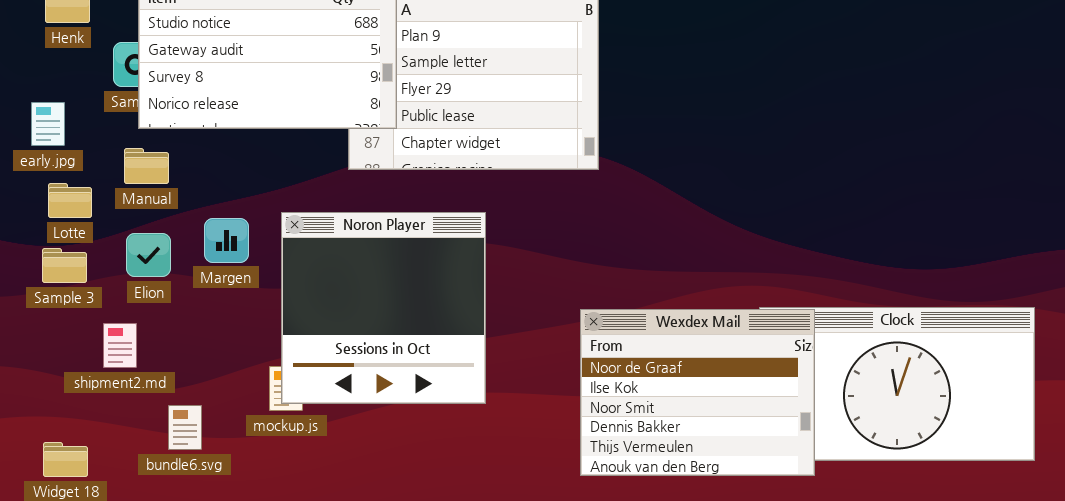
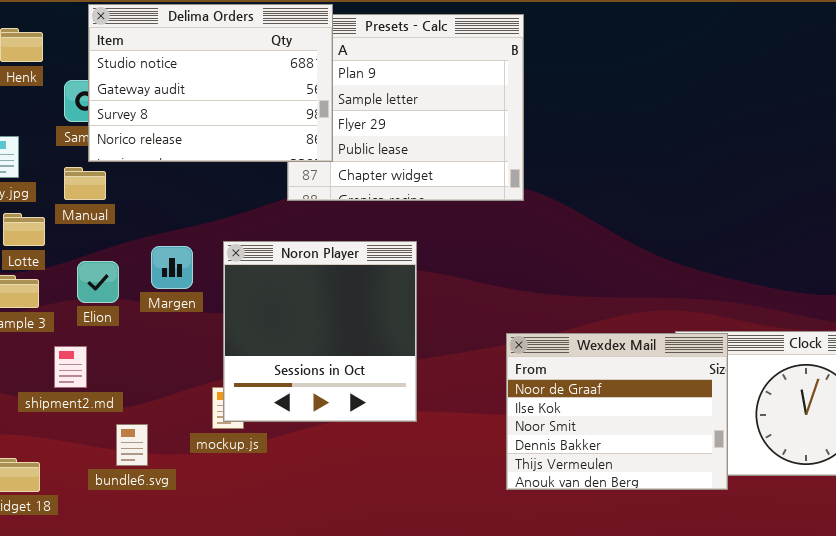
Manual: [124,148,169,184] -> [64,167,106,200], moved

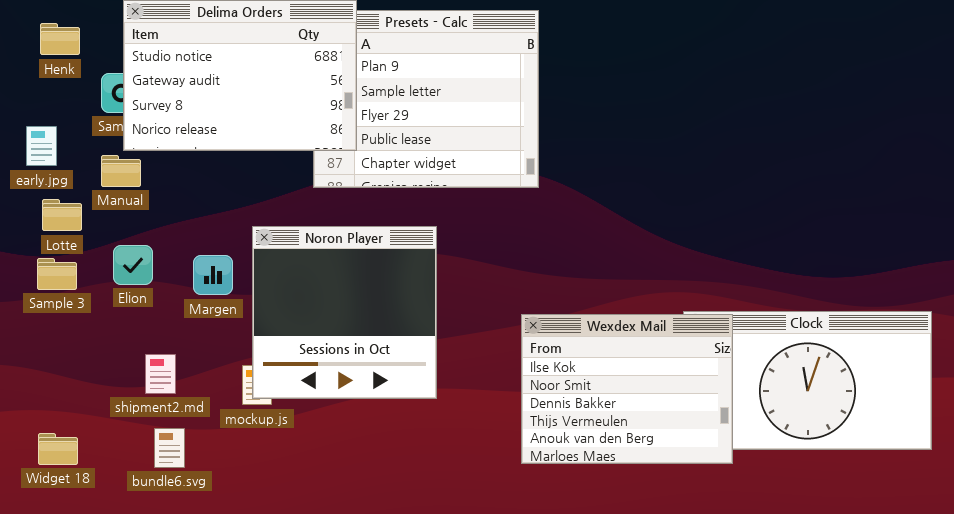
Margen: [151,246,193,289] -> [193,255,233,295], moved
Wexdex Mail: [506,333,728,490] -> [521,314,733,464], scrolled down 1 row
shipment2.md: [54,346,87,388] -> [145,354,176,394], moved
bundle6.svg: [116,424,148,466] -> [154,428,185,468], moved

